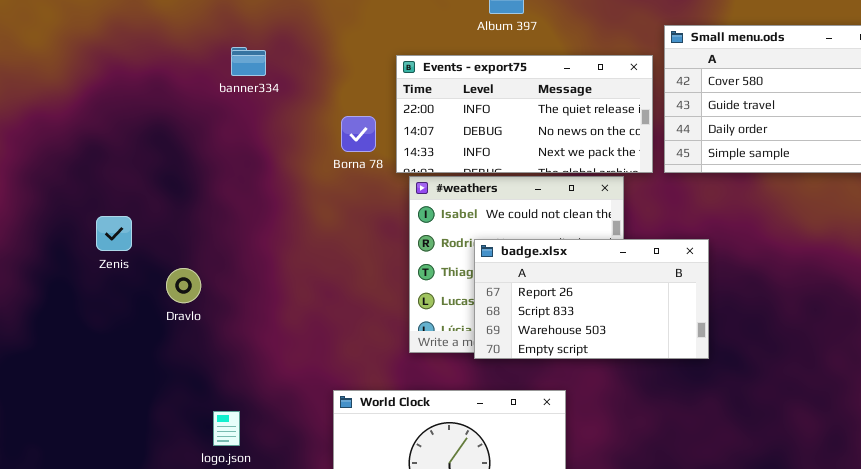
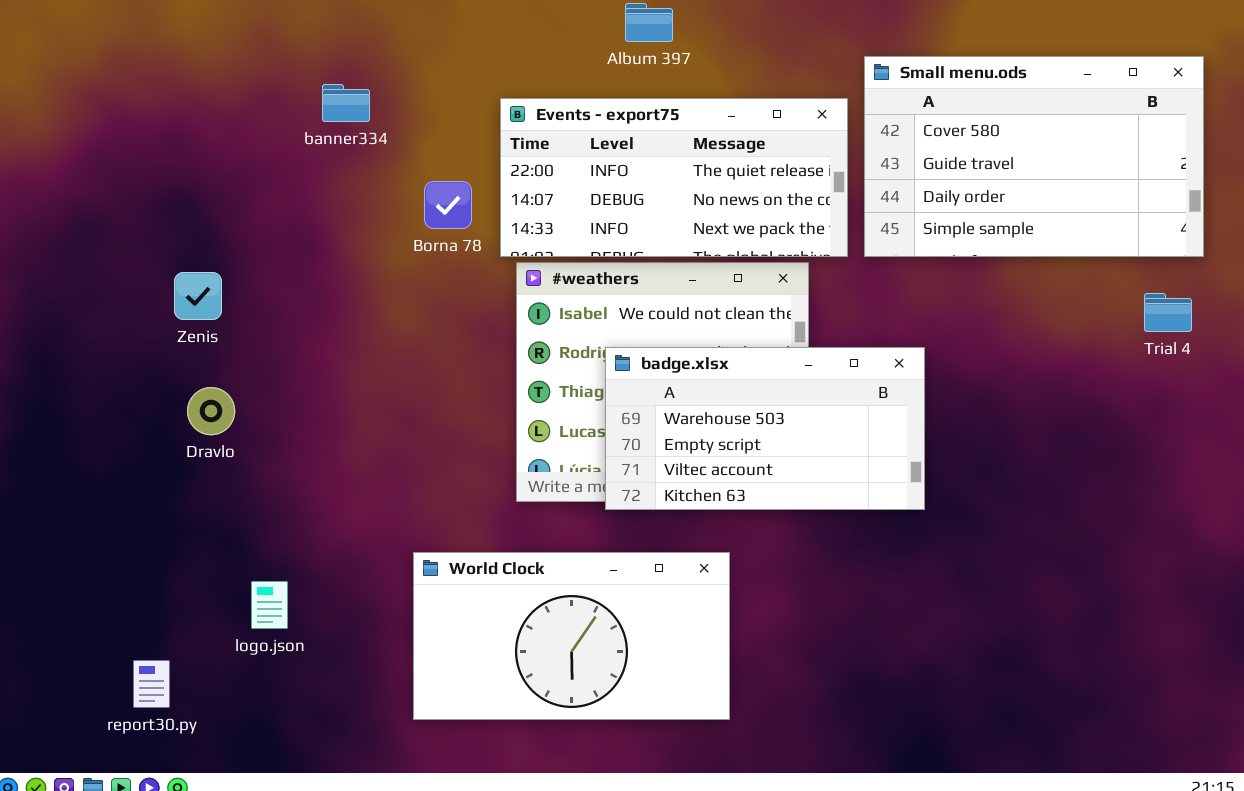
banner334: [231,47,266,76] -> [322,84,370,122], moved
Zenis: [96,216,132,251] -> [174,272,222,320], moved
badge.xlsx: [474,239,709,359] -> [605,347,925,510], scrolled down 2 rows

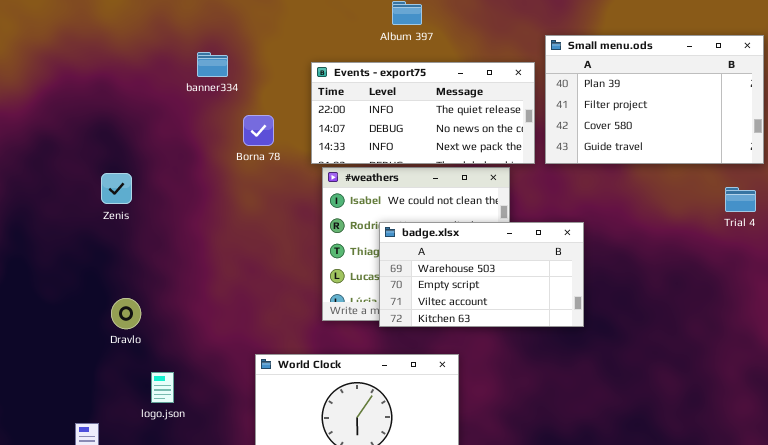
Small menu.ods: [864,56,1204,257] -> [545,35,764,164], scrolled up 2 rows
Borna 78: [424,181,472,229] -> [243,115,274,146], moved
Dravlo: [187,387,235,435] -> [111,298,141,329], moved

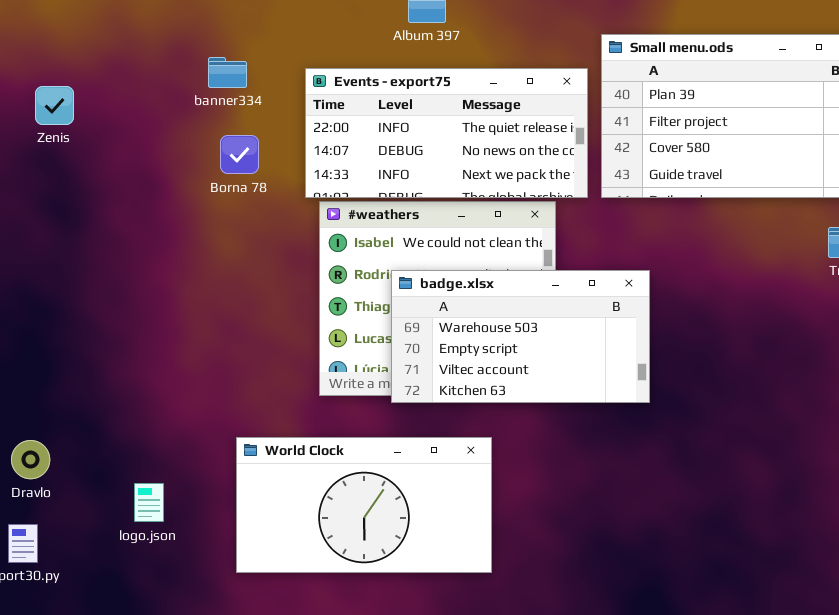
banner334: [197,52,228,77] -> [208,57,247,88], moved
Zenis: [101,173,132,204] -> [35,86,74,125], moved
Dravlo: [111,298,141,329] -> [11,440,50,479], moved
logo.json: [151,372,174,403] -> [134,483,164,522], moved

